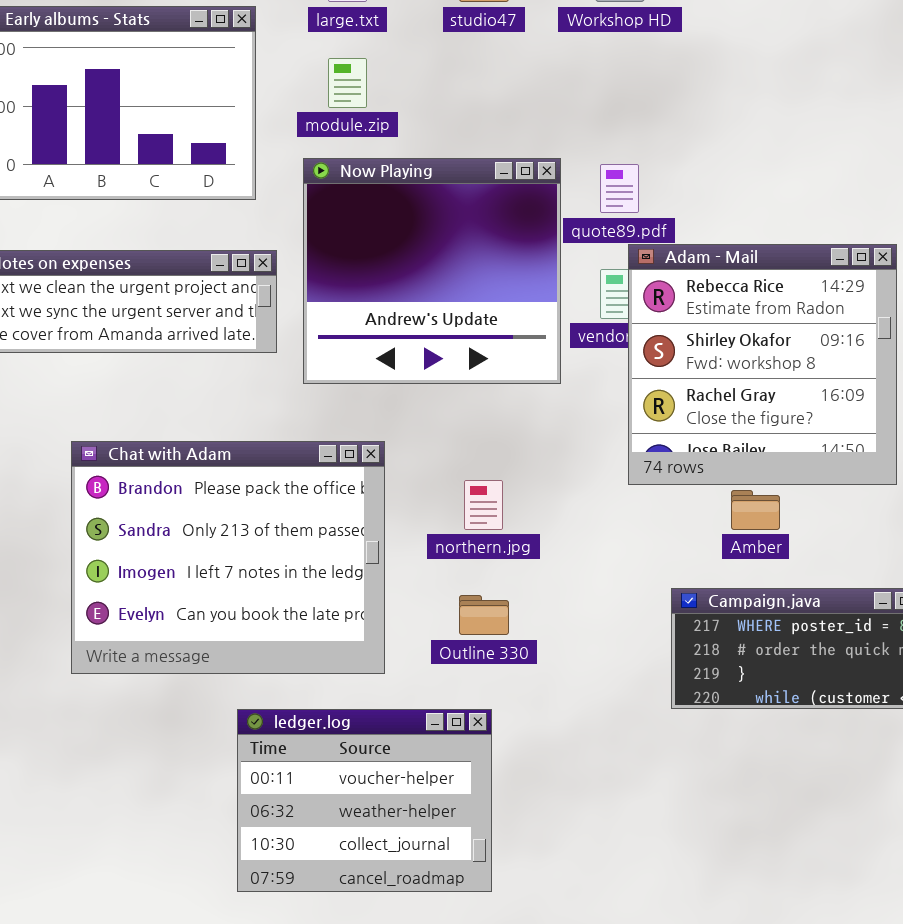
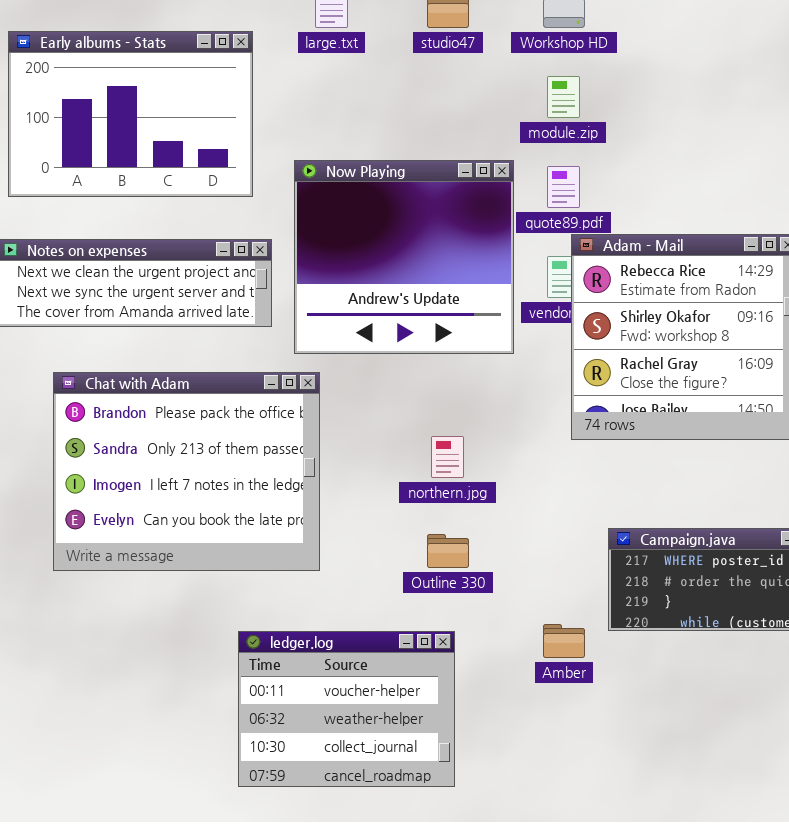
module.zip: [328,58,367,108] -> [547,76,580,118], moved
Chat with Adam: [71,441,385,674] -> [53,372,320,571], moved
Amber: [731,490,780,530] -> [543,624,585,658], moved

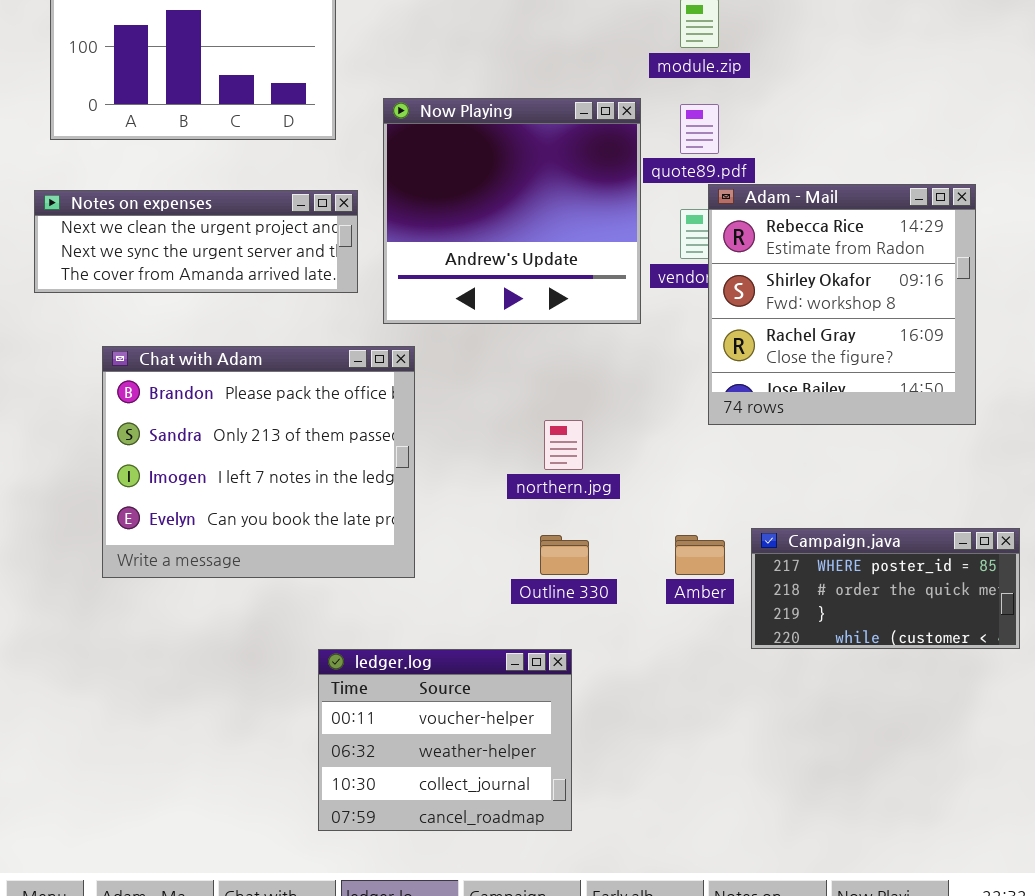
Amber: [543,624,585,658] -> [675,535,725,575], moved

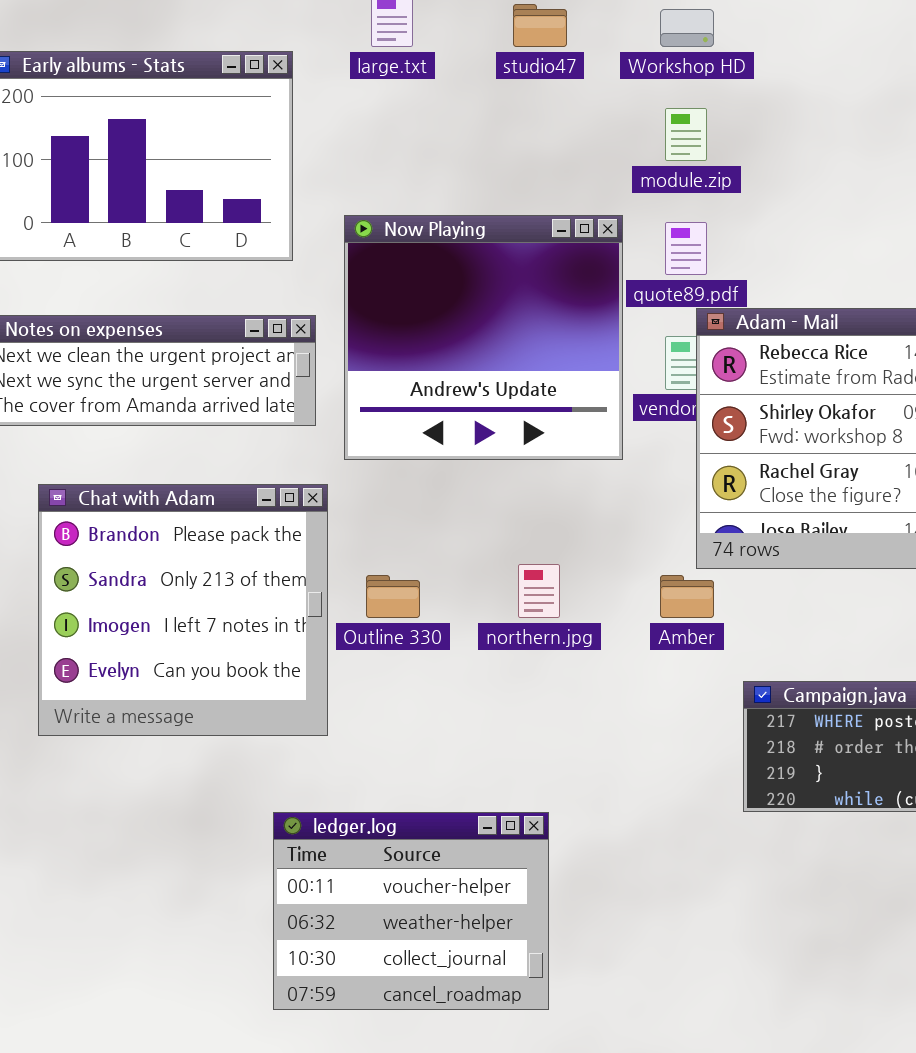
Chat with Adam: [102,346,415,578] -> [38,484,328,736], resized
Outline 330: [540,535,589,575] -> [366,575,420,618], moved
Amber: [675,535,725,575] -> [660,575,714,618], moved

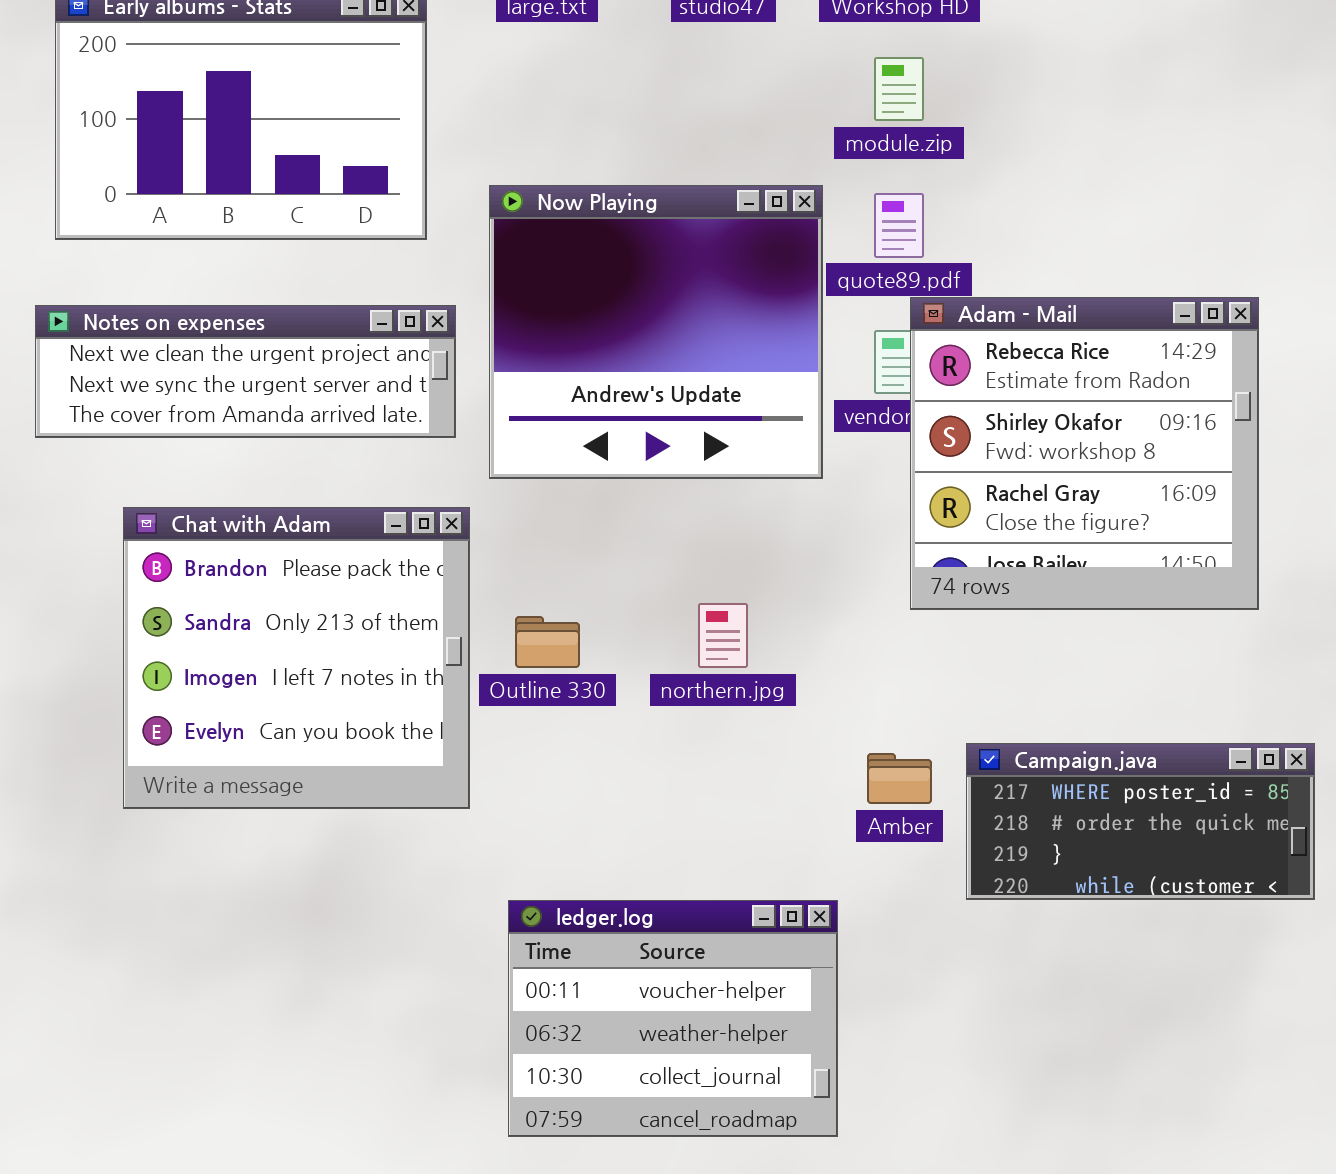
Amber: [660,575,714,618] -> [867,753,932,804], moved
ledger.log: [273,812,549,1010] -> [508,900,838,1137], moved

